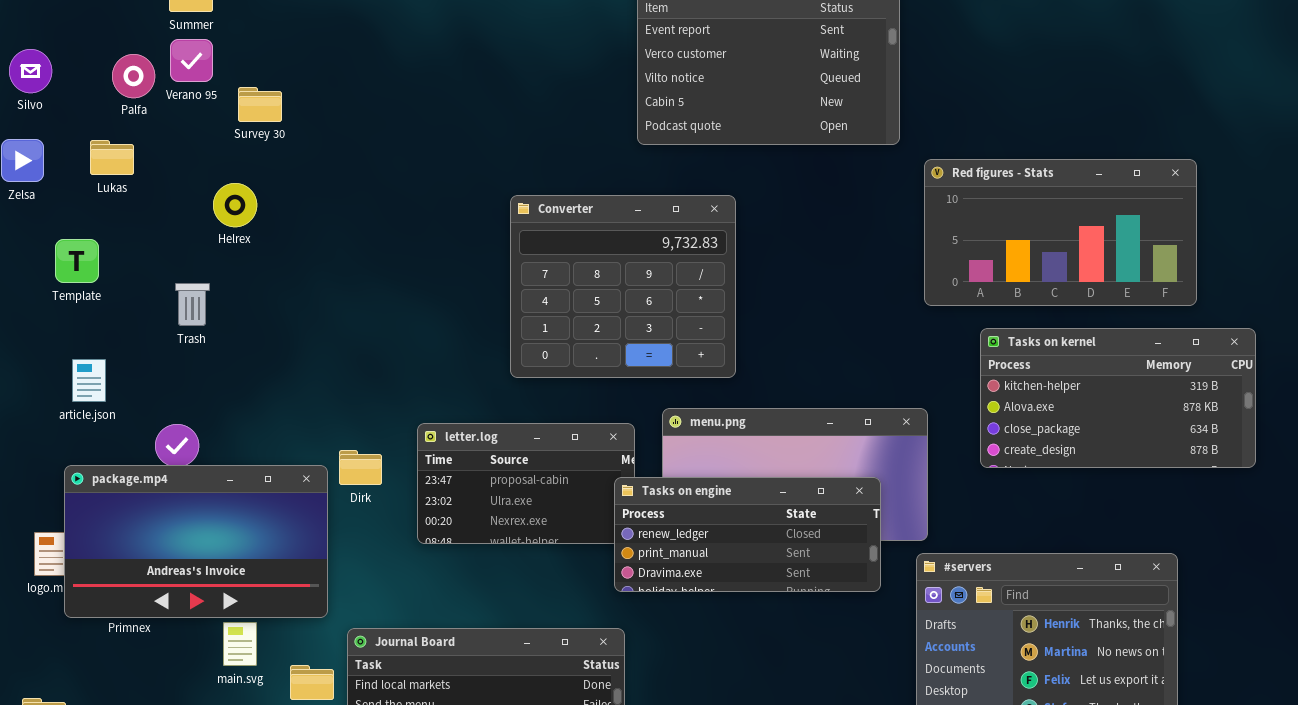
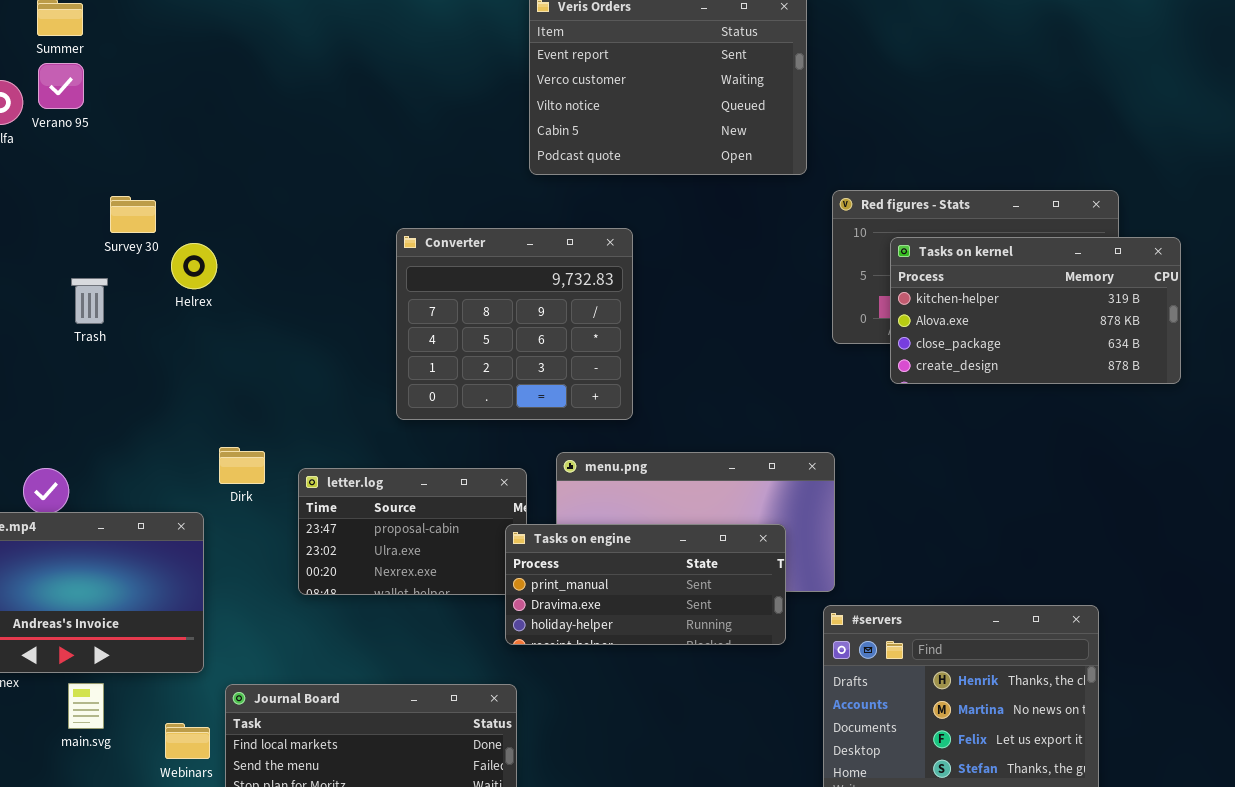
Survey 30: [238,87,282,122] -> [110,196,156,233], moved
Helrex: [213,183,257,227] -> [171,243,217,289], moved
Trash: [175,283,210,326] -> [71,278,108,324], moved
Tasks on kernel: [980,328,1256,468] -> [890,237,1181,384], moved
Dirk: [339,450,382,485] -> [219,447,265,484], moved
Tasks on engine: [614,477,881,592] -> [505,524,786,645], scrolled down 1 row
main.svg: [223,622,257,666] -> [68,683,104,729], moved

